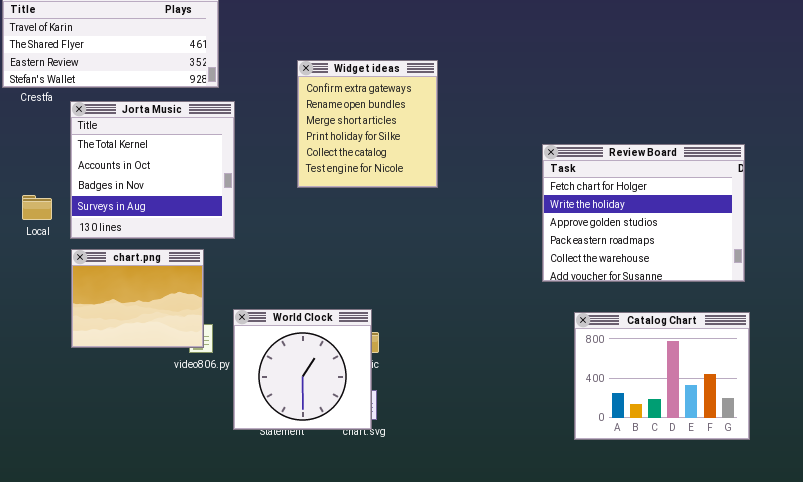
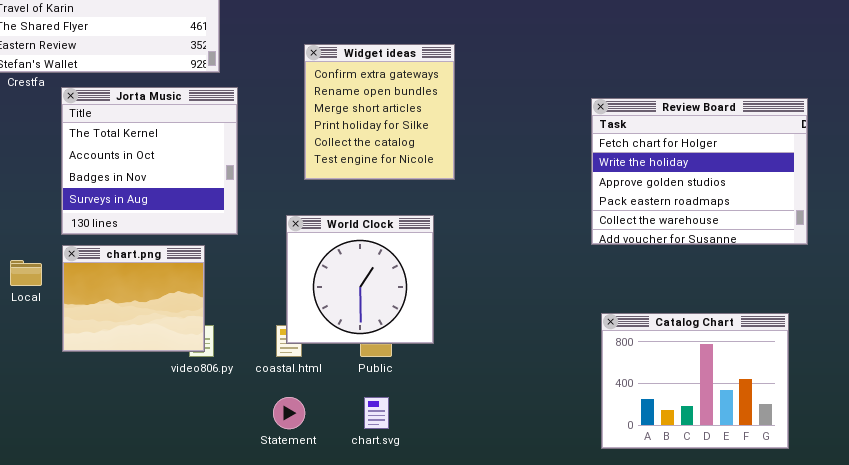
Review Board: [542,144,745,282] -> [591,98,808,245], moved
Local: [22,195,52,220] -> [10,260,42,286], moved
World Clock: [233,309,372,430] -> [286,215,434,344], moved

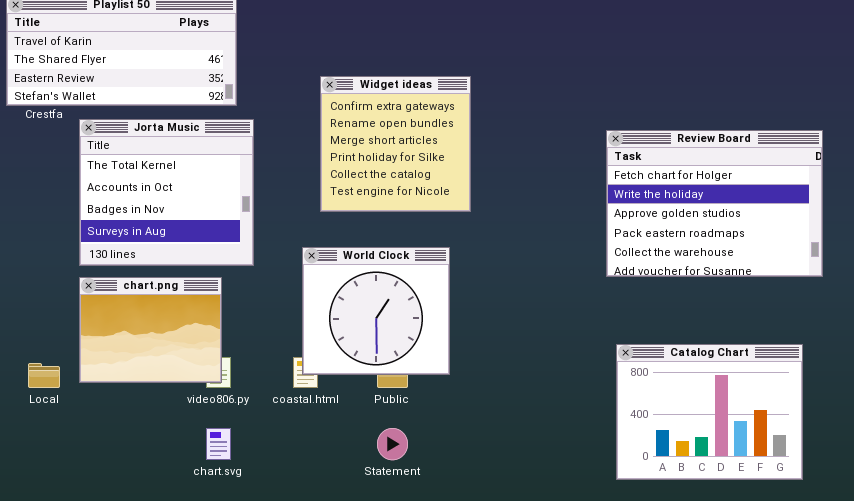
Local: [10,260,42,286] -> [28,363,60,388], moved
Statement: [273,397,305,429] -> [377,428,408,460], moved
chart.svg: [364,397,389,429] -> [206,428,231,460], moved

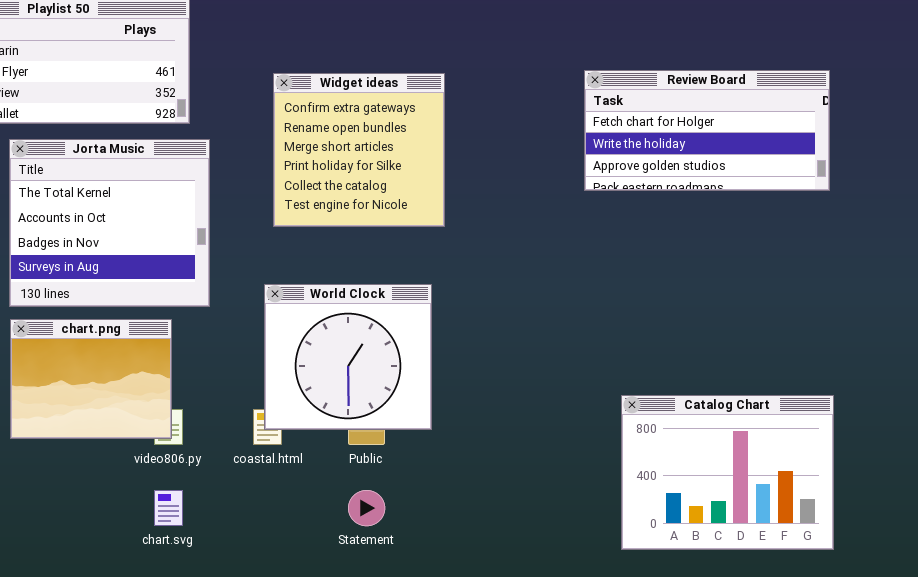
Widget ideas: [320,76,471,212] -> [273,73,445,227], moved
Review Board: [606,130,823,277] -> [584,70,830,191], moved, resized

